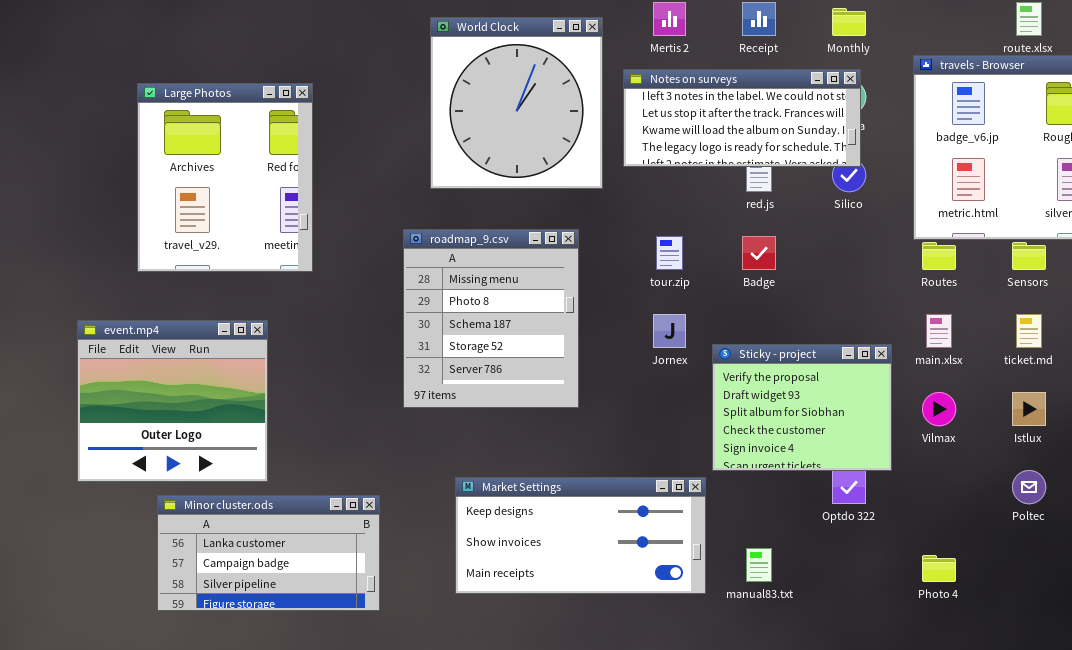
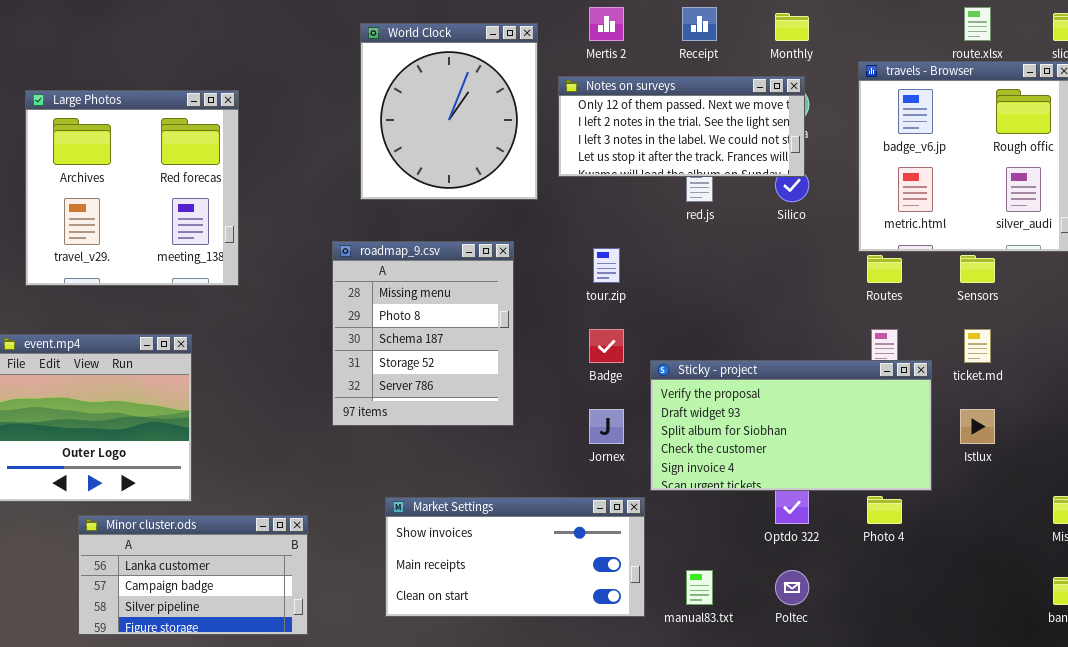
Notes on surveys: [623,69,861,167] -> [558,76,805,177], scrolled up 2 rows
Large Photos: [137,83,313,272] -> [25,90,239,286], resized
Badge: [742,236,776,270] -> [589,329,624,363], moved
Jornex: [653,314,686,348] -> [589,409,624,444], moved
Sticky - project: [712,344,892,471] -> [650,360,932,491], resized
Poltec: [1012,470,1046,504] -> [775,570,809,605], moved
Market Settings: [455,477,706,594] -> [385,497,645,617], scrolled down 1 row
Photo 4: [922,555,956,582] -> [867,496,902,524], moved

